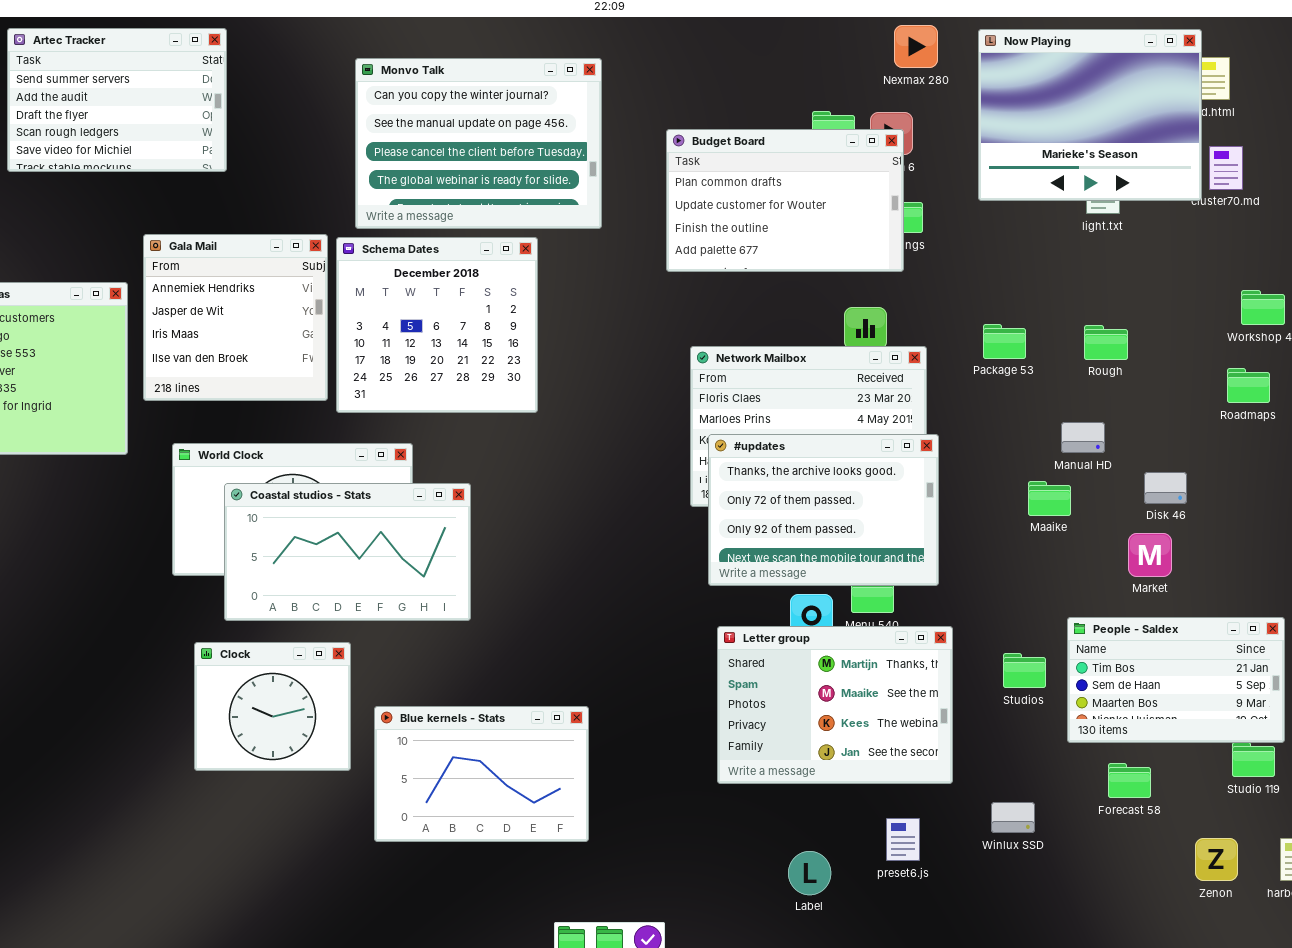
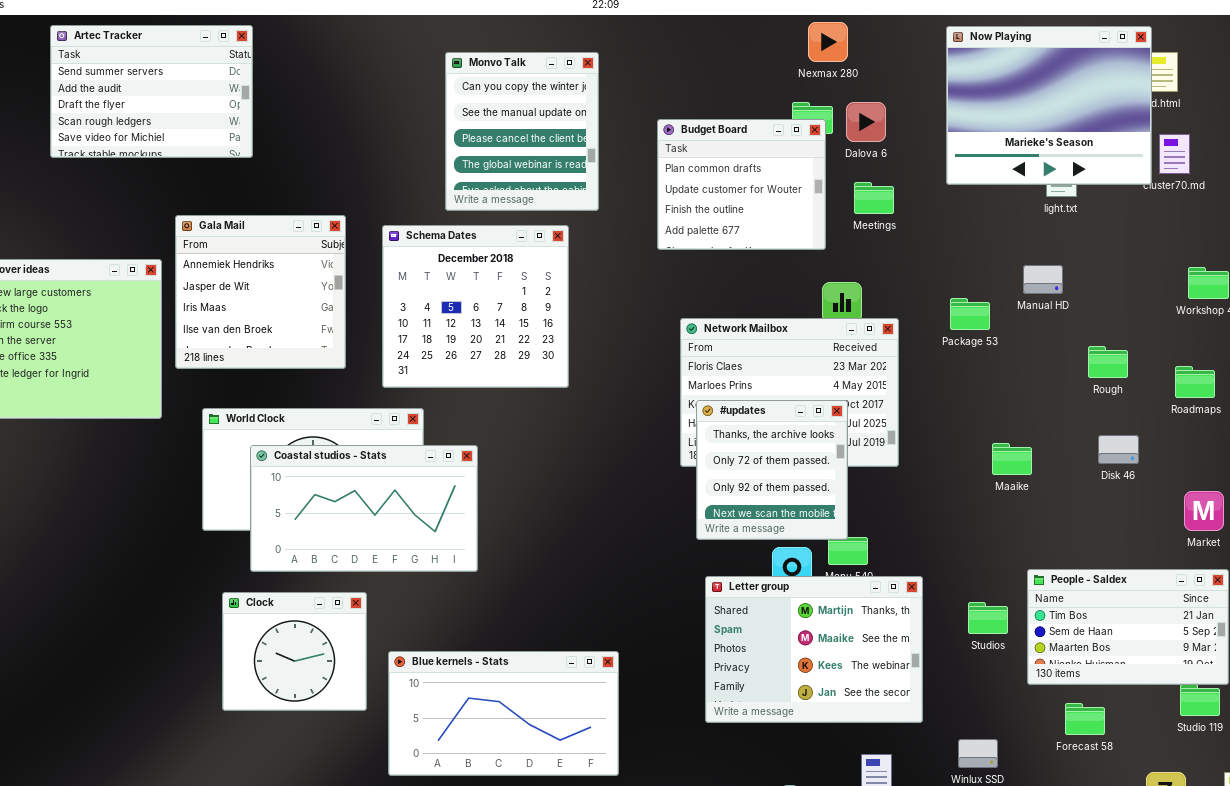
Nexmax 280: [894,25,938,68] -> [808,22,848,62], moved
Monvo Talk: [355,58,602,229] -> [445,52,599,211], resized
Budget Board: [666,129,904,272] -> [657,119,826,250], resized
Schema Dates: [336,237,538,413] -> [382,225,569,388], moved
Rough: [1084,325,1128,360] -> [1088,346,1128,378], moved
Roadmaps: [1227,368,1270,403] -> [1175,366,1215,398], moved
Manual HD: [1061,422,1105,453] -> [1023,265,1063,294], moved
#updates: [708,434,939,586] -> [696,400,848,540], resized
Market: [1128,533,1172,577] -> [1184,491,1224,531], moved
Blue kernels - Stats: [374,706,589,842] -> [388,651,619,776], resized

